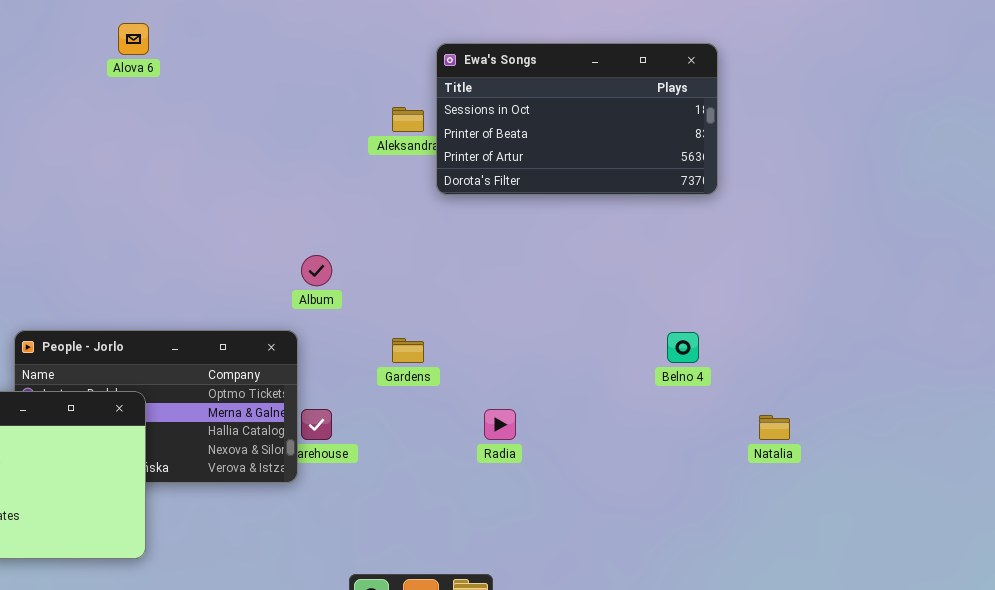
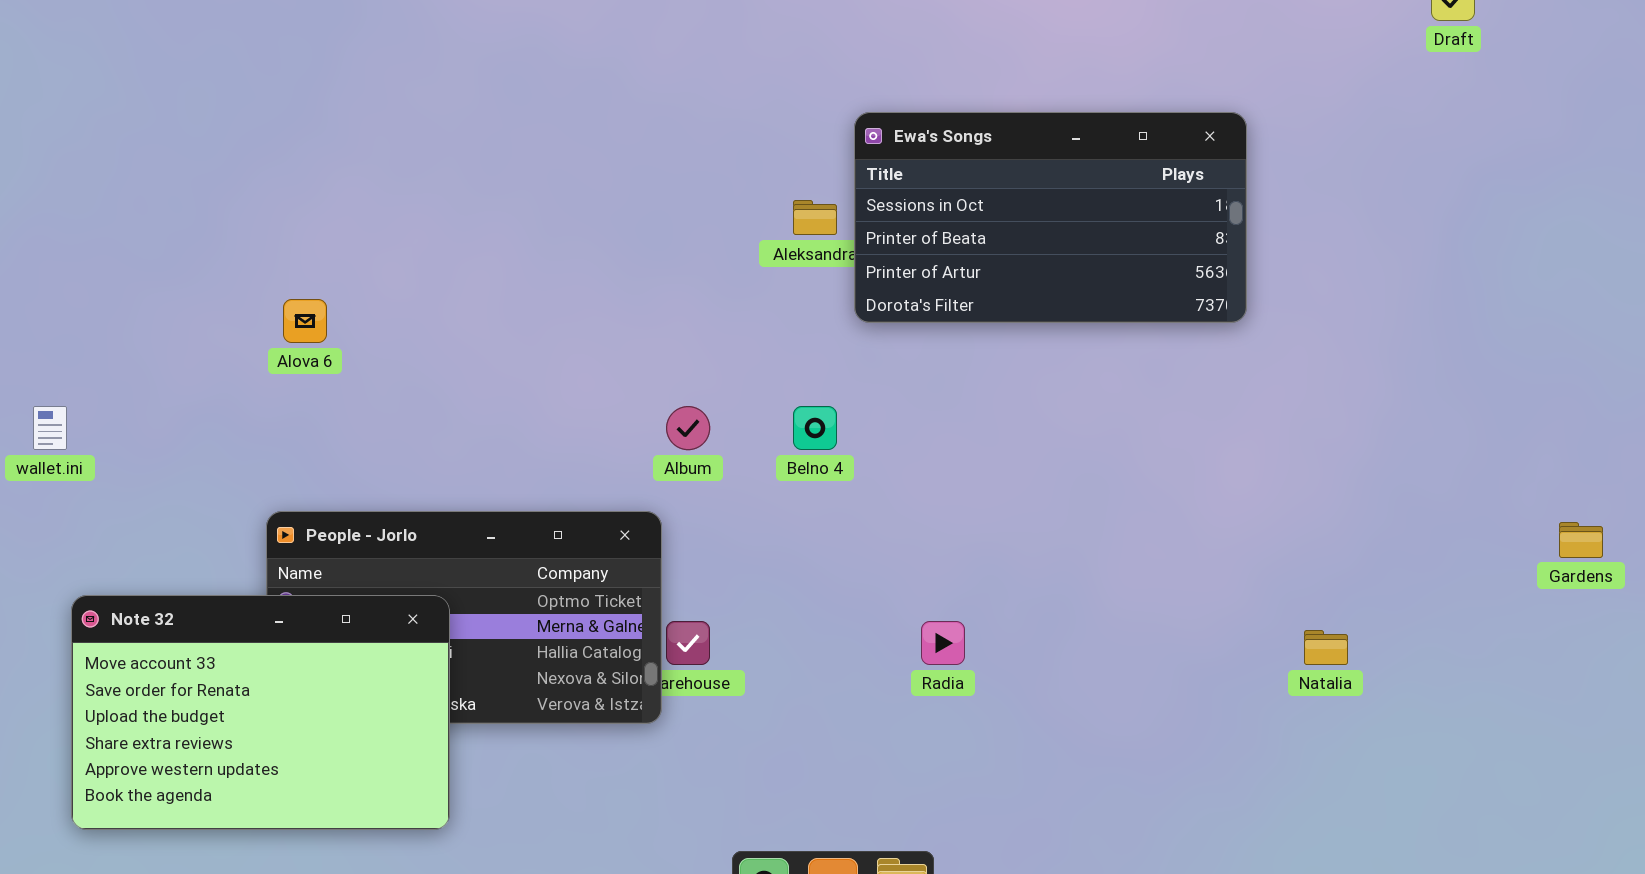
Alova 6: [118,23,149,55] -> [283,299,327,343], moved
Belno 4: [667,332,699,363] -> [793,406,837,450], moved
Gardens: [392,338,424,363] -> [1559,522,1603,558], moved

